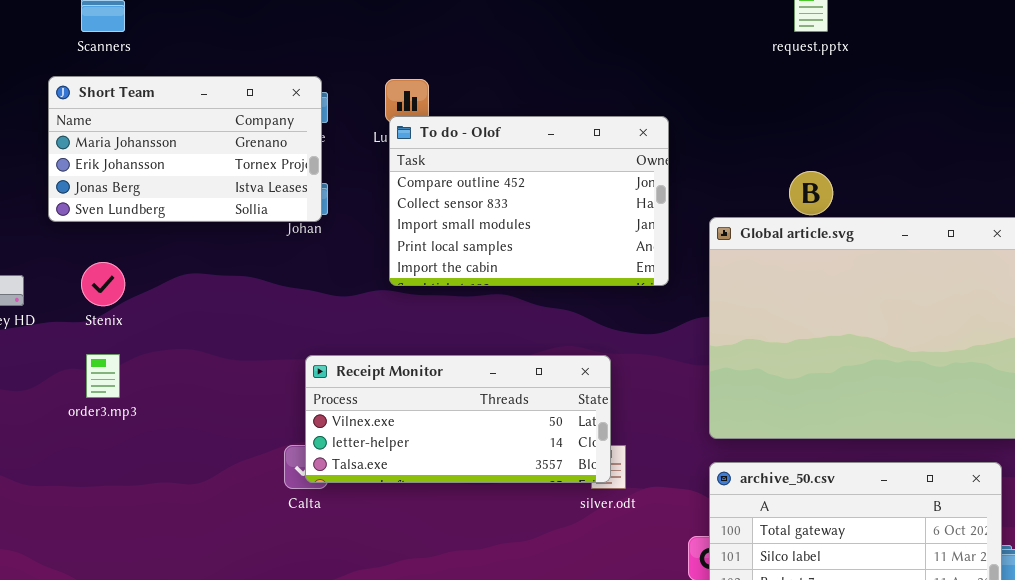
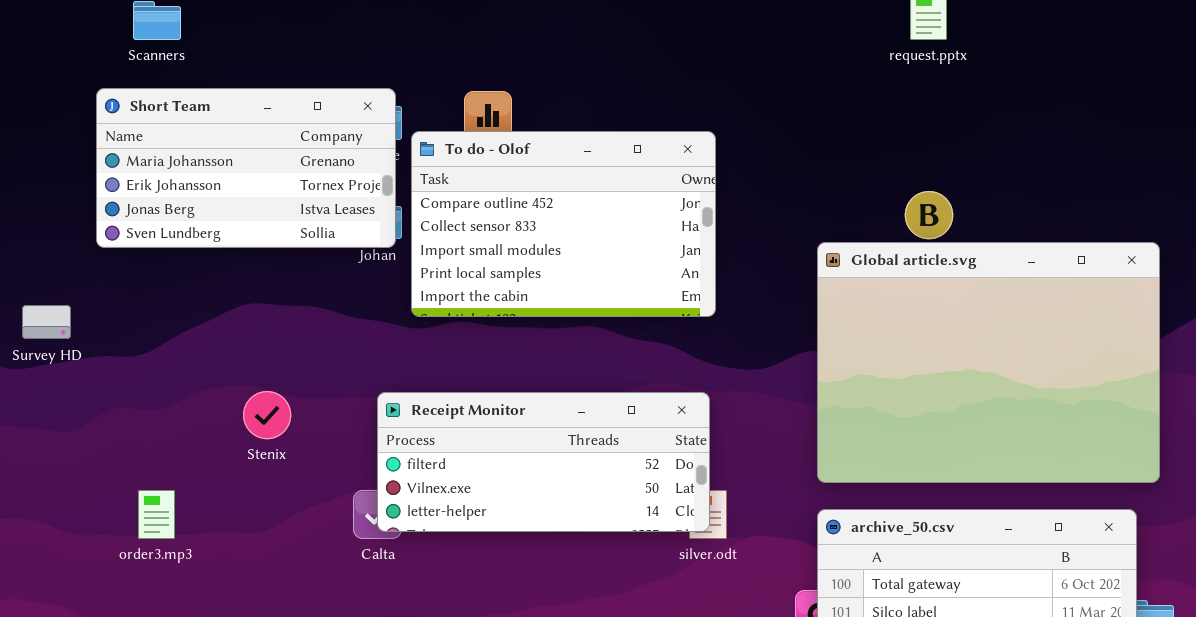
To do - Olof: [389,116,669,286] -> [411,131,716,317], moved
Stenix: [81,262,125,306] -> [243,391,291,439], moved
order3.mp3: [86,354,120,398] -> [138,490,175,539], moved
Receipt Monitor: [305,355,611,483] -> [377,392,710,532], scrolled up 1 row

